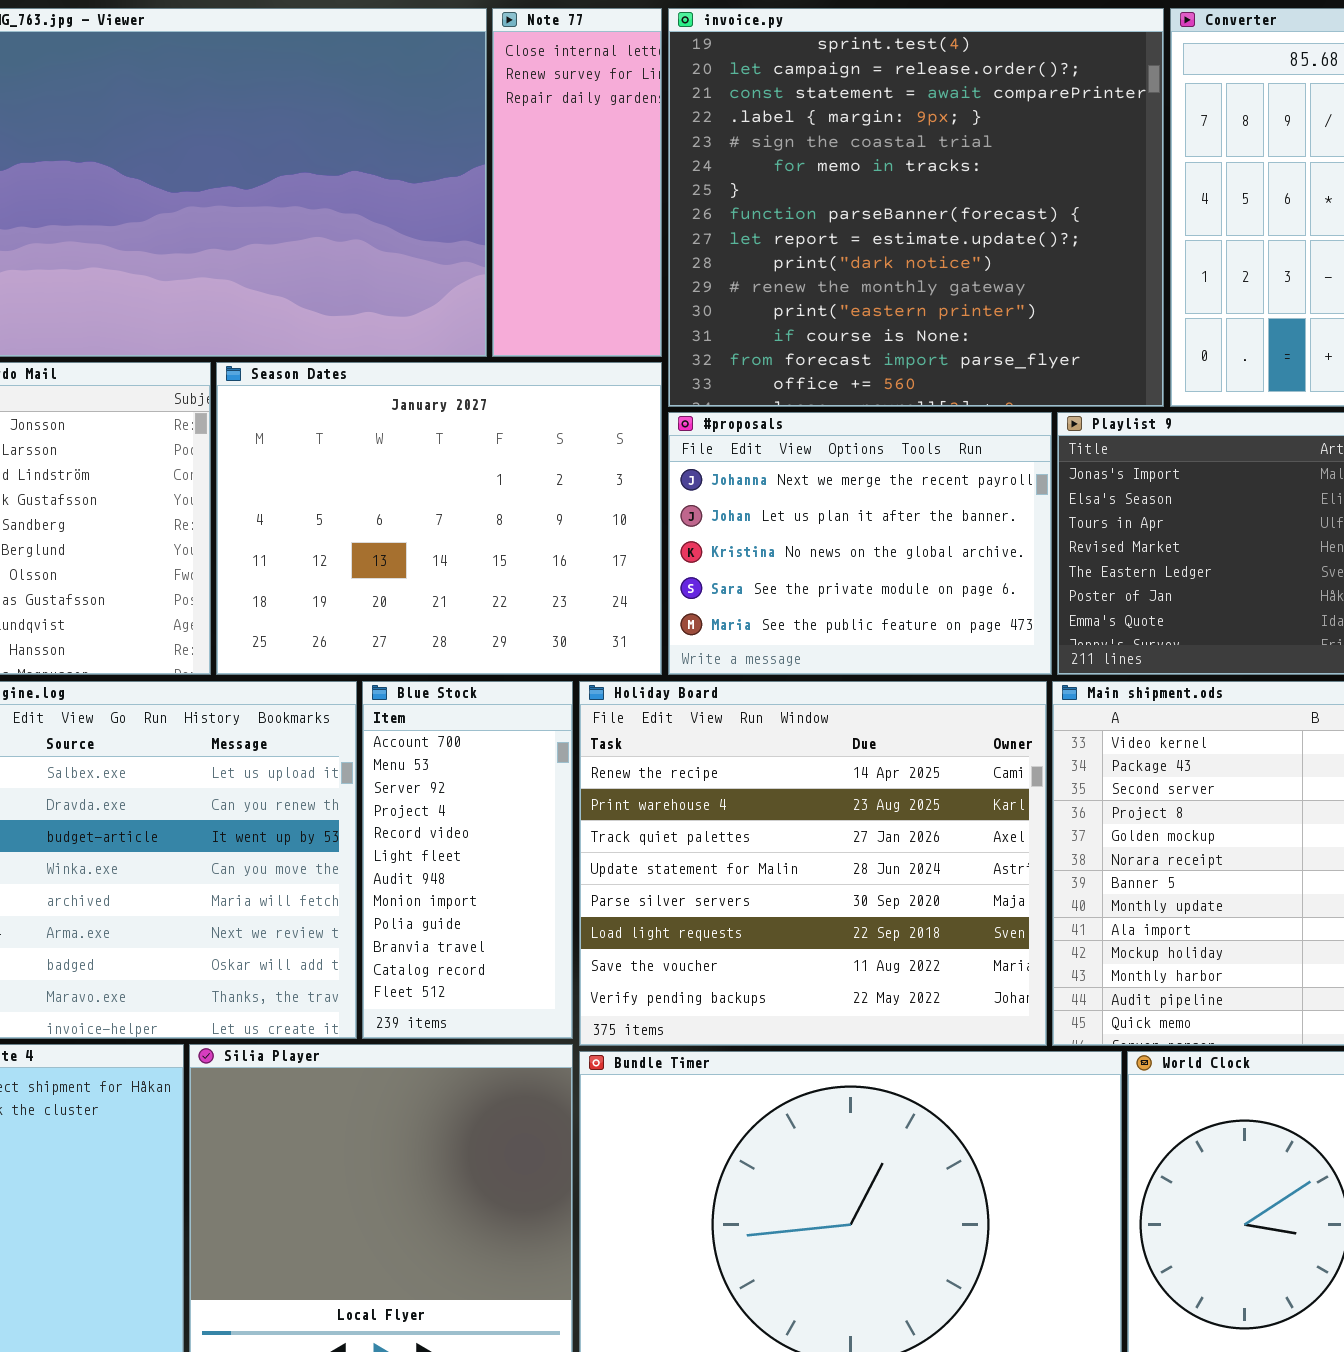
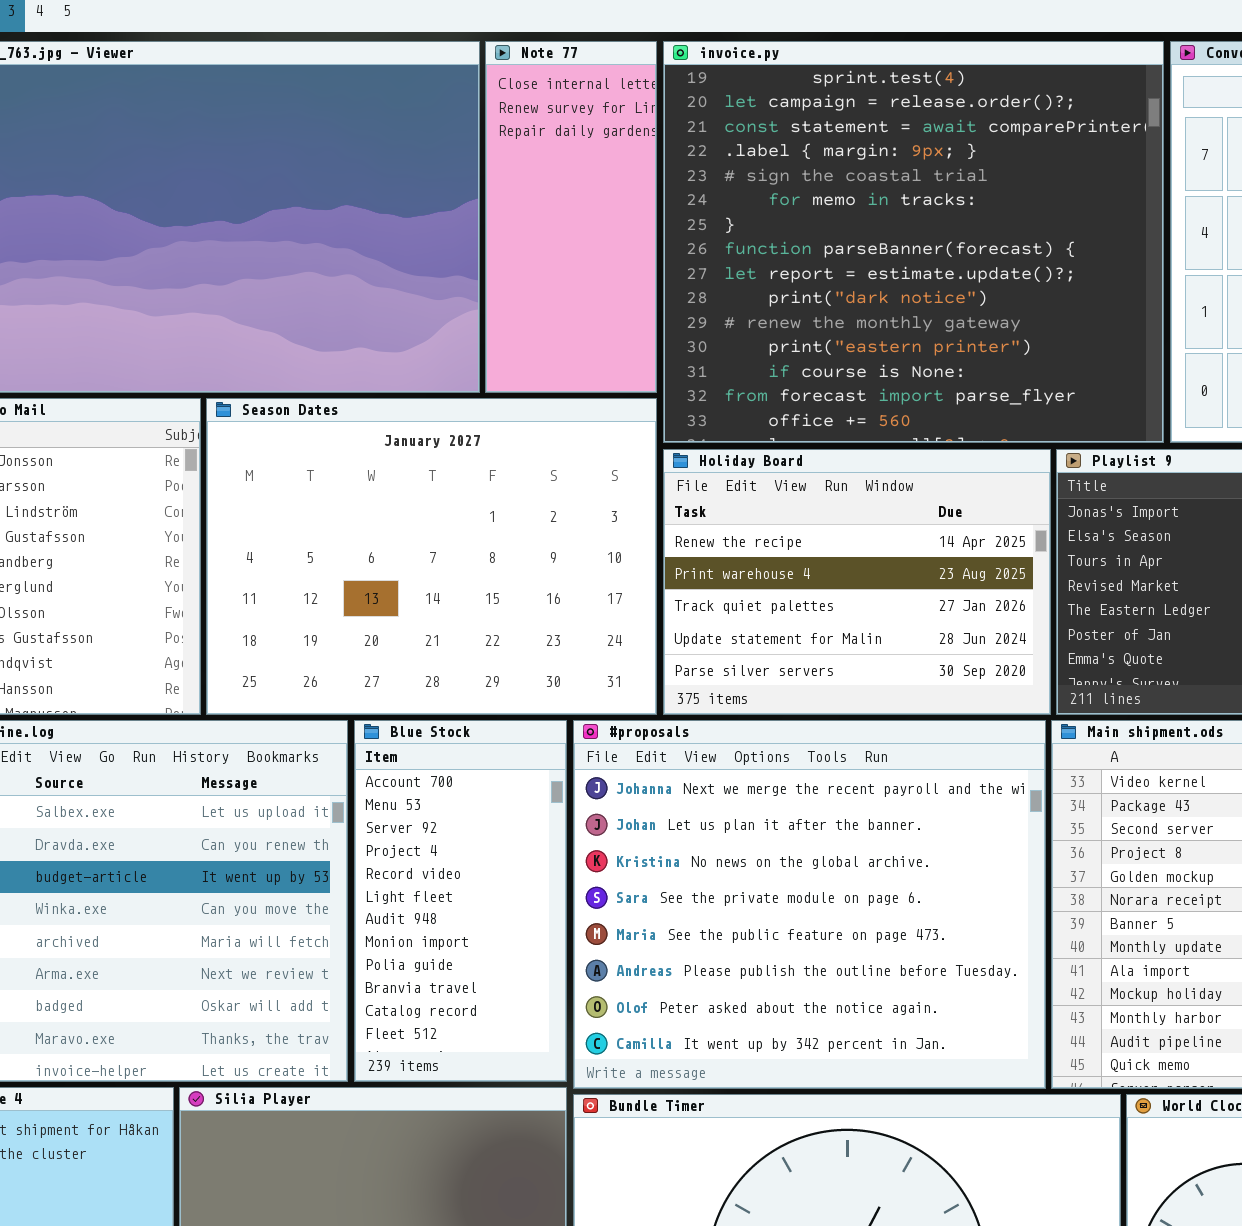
#proposals: [668,412,1052,675] -> [573,720,1046,1089], moved, resized
Holiday Board: [579,681,1047,1046] -> [663,449,1051,715], moved, resized

